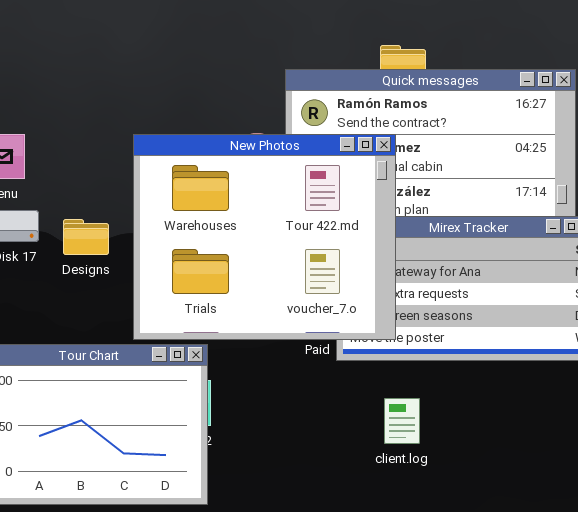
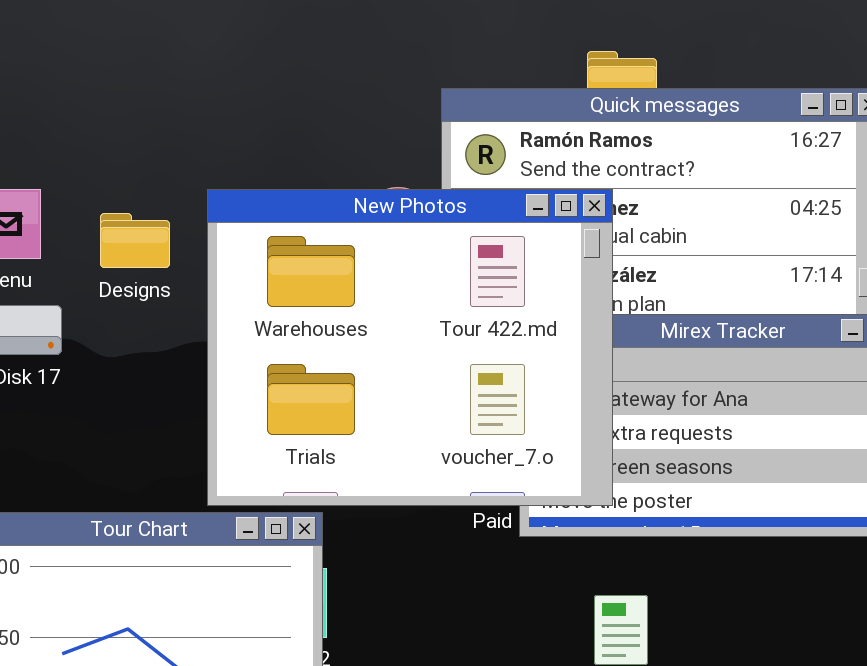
Designs: [63,219,109,255] -> [100,213,170,268], moved

